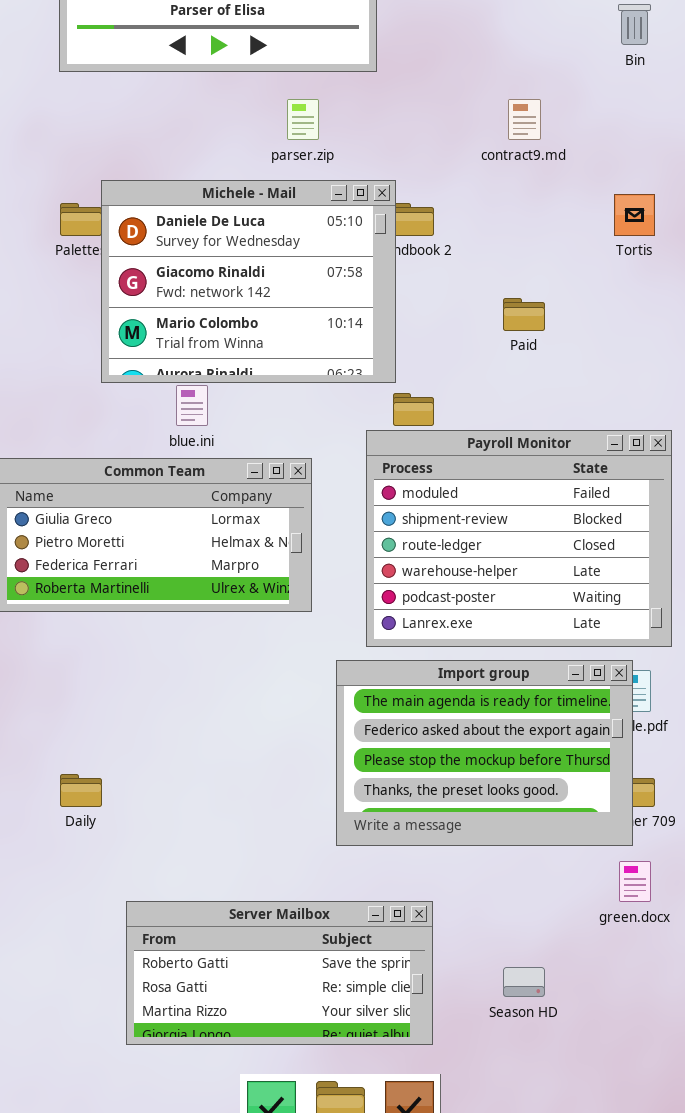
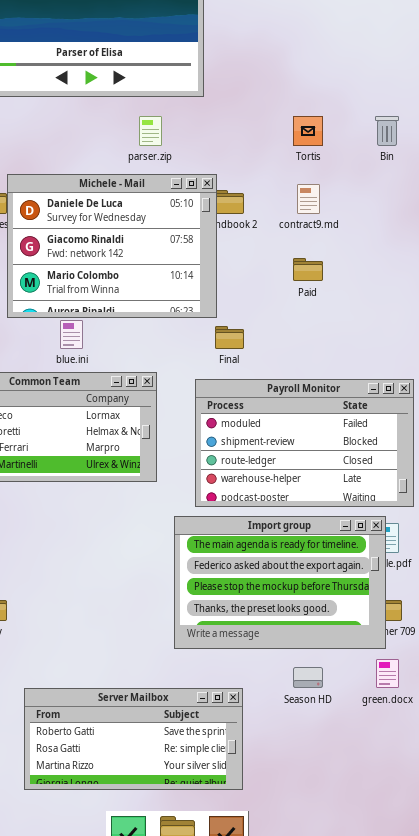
Bin: [618,4,651,45] -> [375,116,399,146], moved
contract9.md: [508,99,541,140] -> [297,184,320,214], moved
Tortis: [614,194,655,236] -> [293,116,323,146], moved
Payroll Monitor: [366,430,672,647] -> [195,379,414,507], resized
Season HD: [503,967,545,997] -> [293,667,323,688], moved

